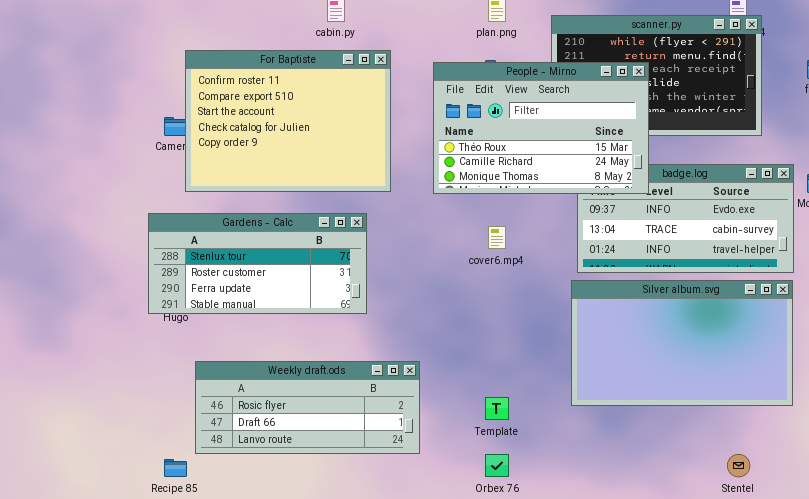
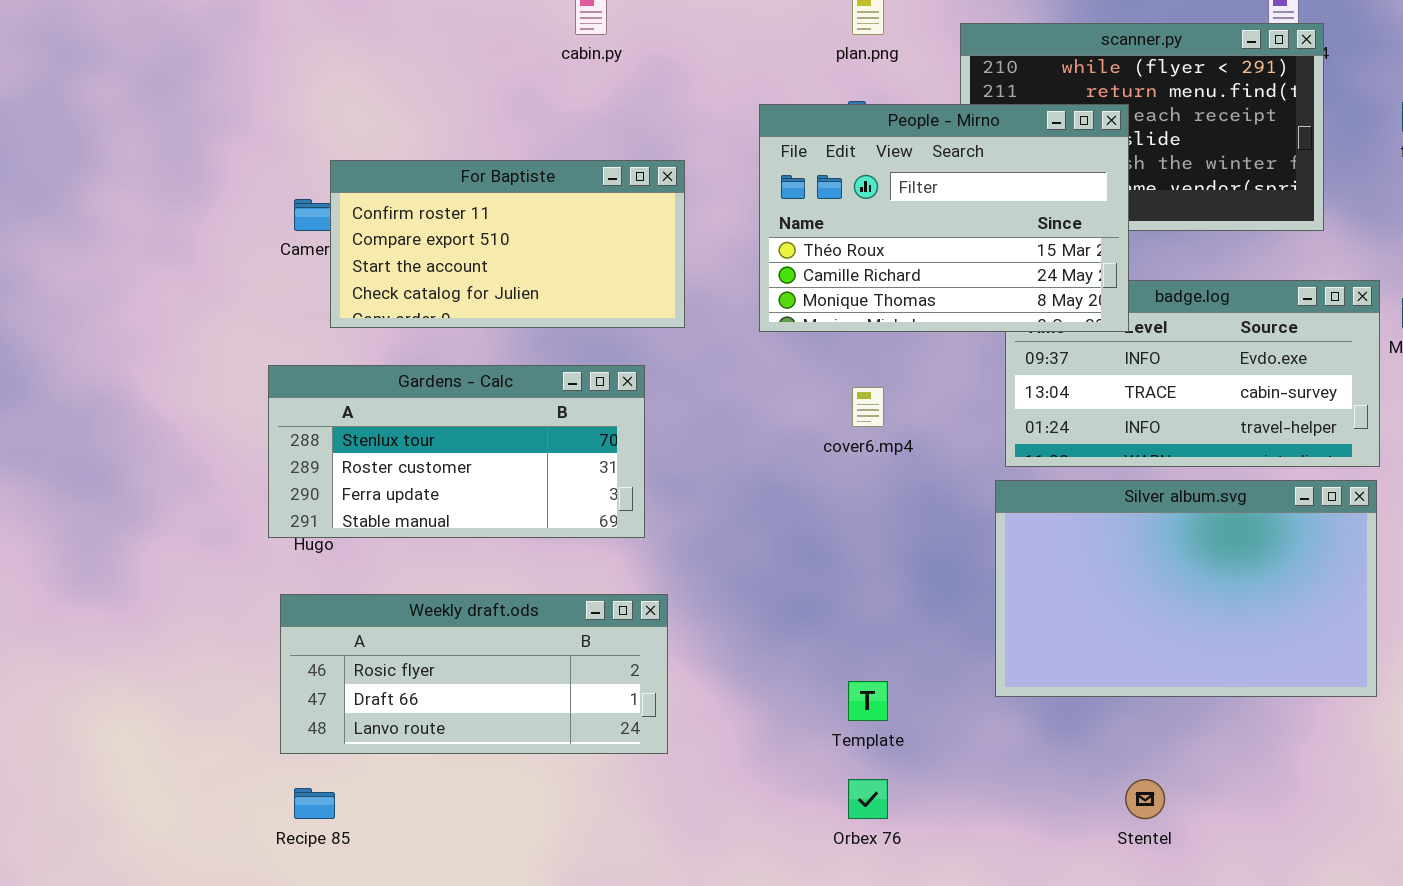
For Baptiste: [185,50,391,192] -> [330,160,685,328], resized
Weekly draft.ods: [195,361,420,454] -> [280,594,668,754], moved
Stentel: [727,454,750,477] -> [1125,779,1165,819], moved

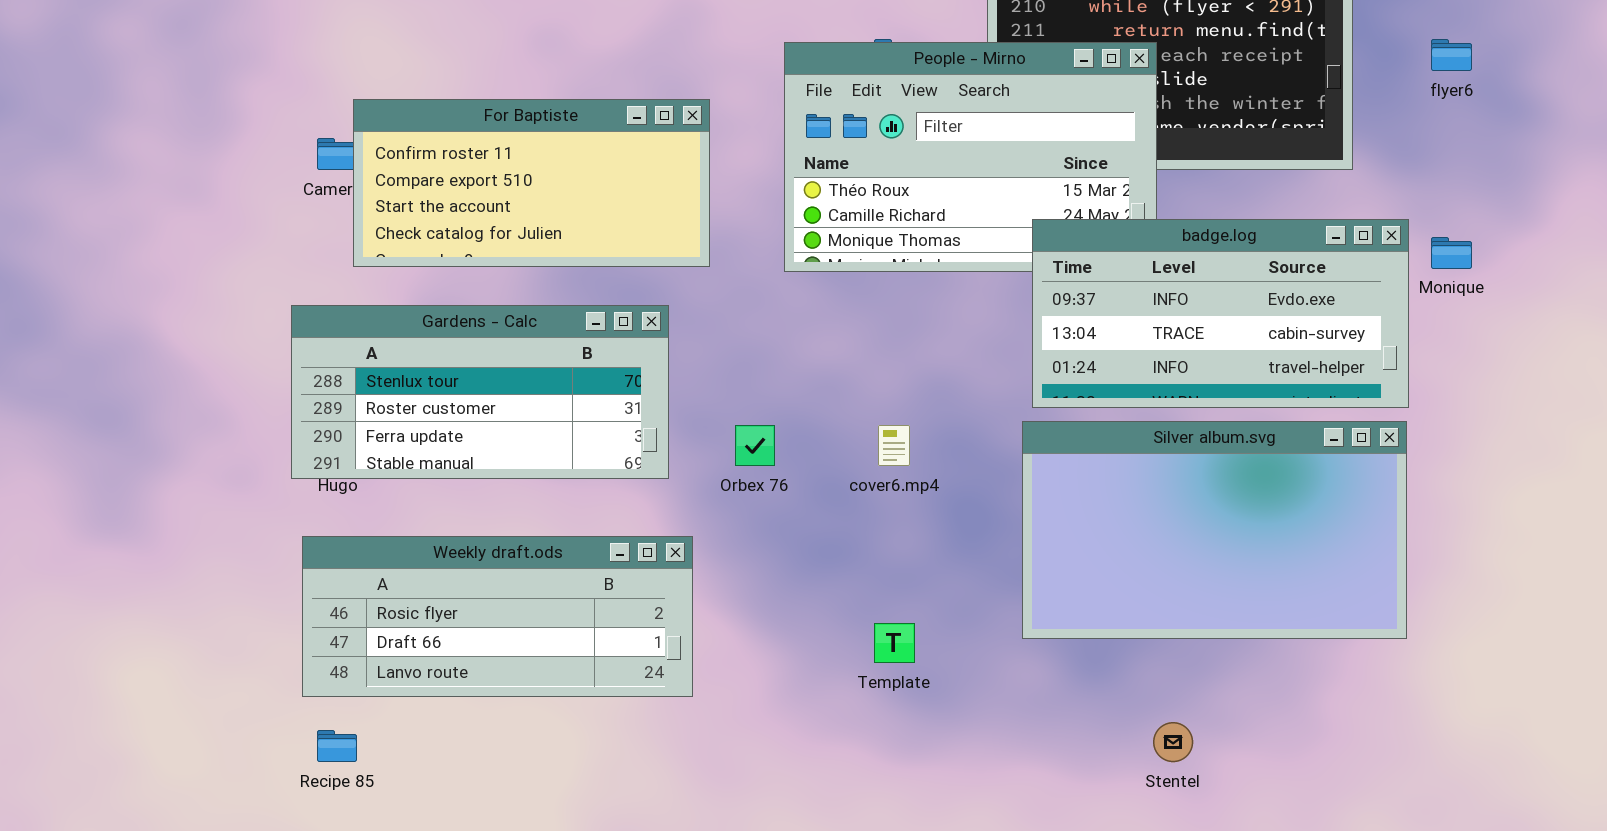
badge.log: [1005,280,1380,467] -> [1032,219,1409,408], raised
cover6.mp4: [852,387,884,427] -> [878,425,910,466], moved
Orbex 76: [848,779,888,819] -> [735,425,775,466], moved

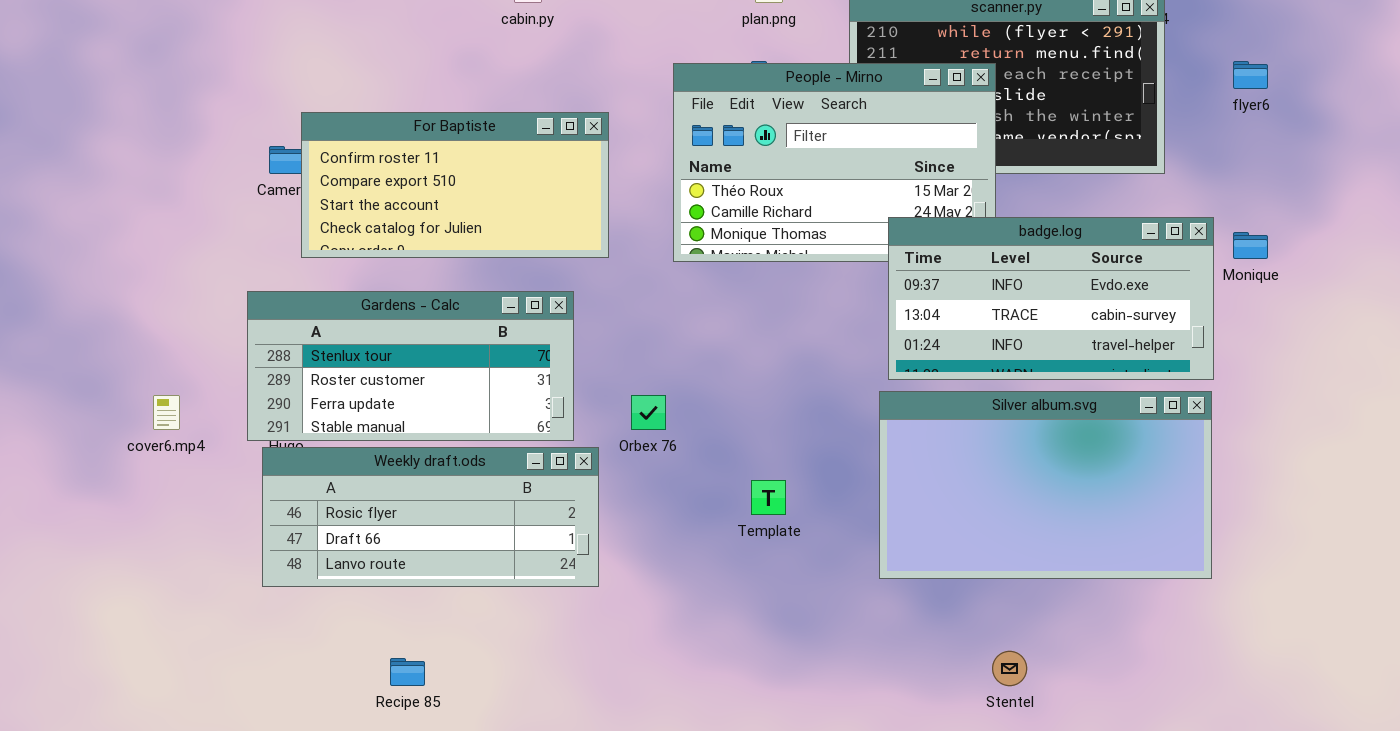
cover6.mp4: [878,425,910,466] -> [153,395,180,430], moved
Weekly draft.ods: [302,536,693,697] -> [262,447,599,587], moved
Template: [874,623,915,663] -> [751,480,786,515], moved
Recipe 85: [317,730,357,762] -> [390,658,425,686], moved

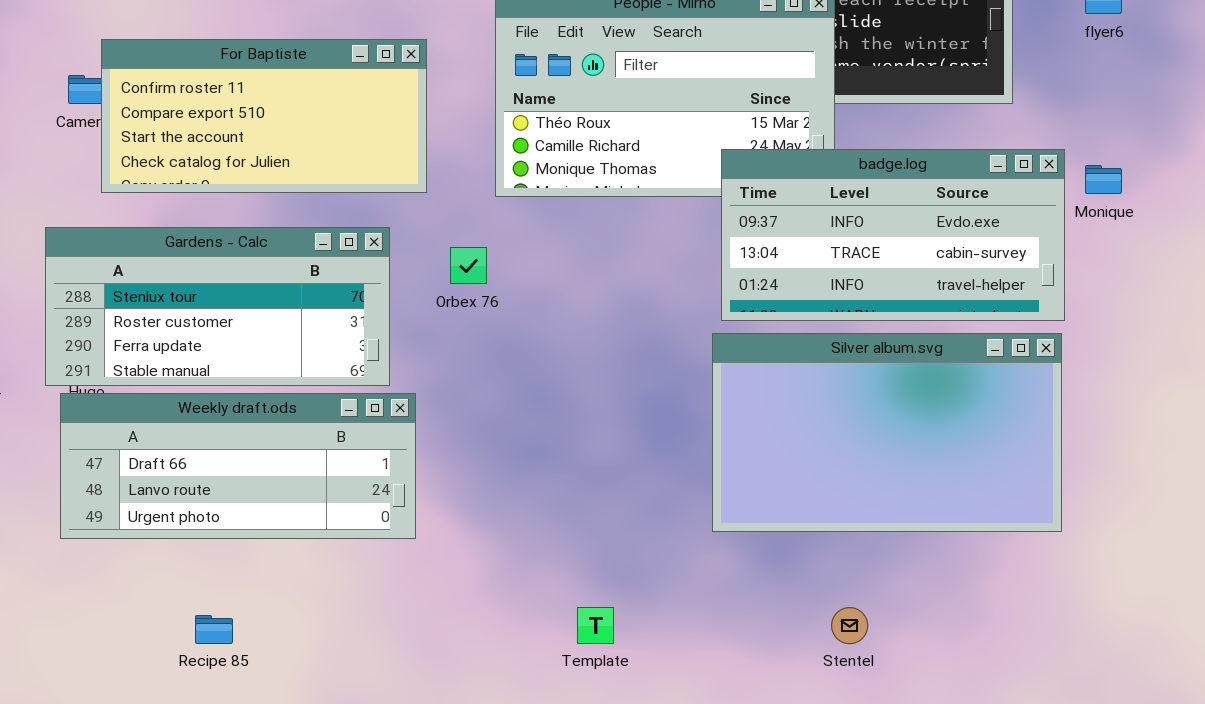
Orbex 76: [631,395,666,430] -> [450,247,487,284], moved
Weekly draft.ods: [262,447,599,587] -> [60,393,416,539], scrolled down 1 row
Template: [751,480,786,515] -> [577,607,614,644], moved

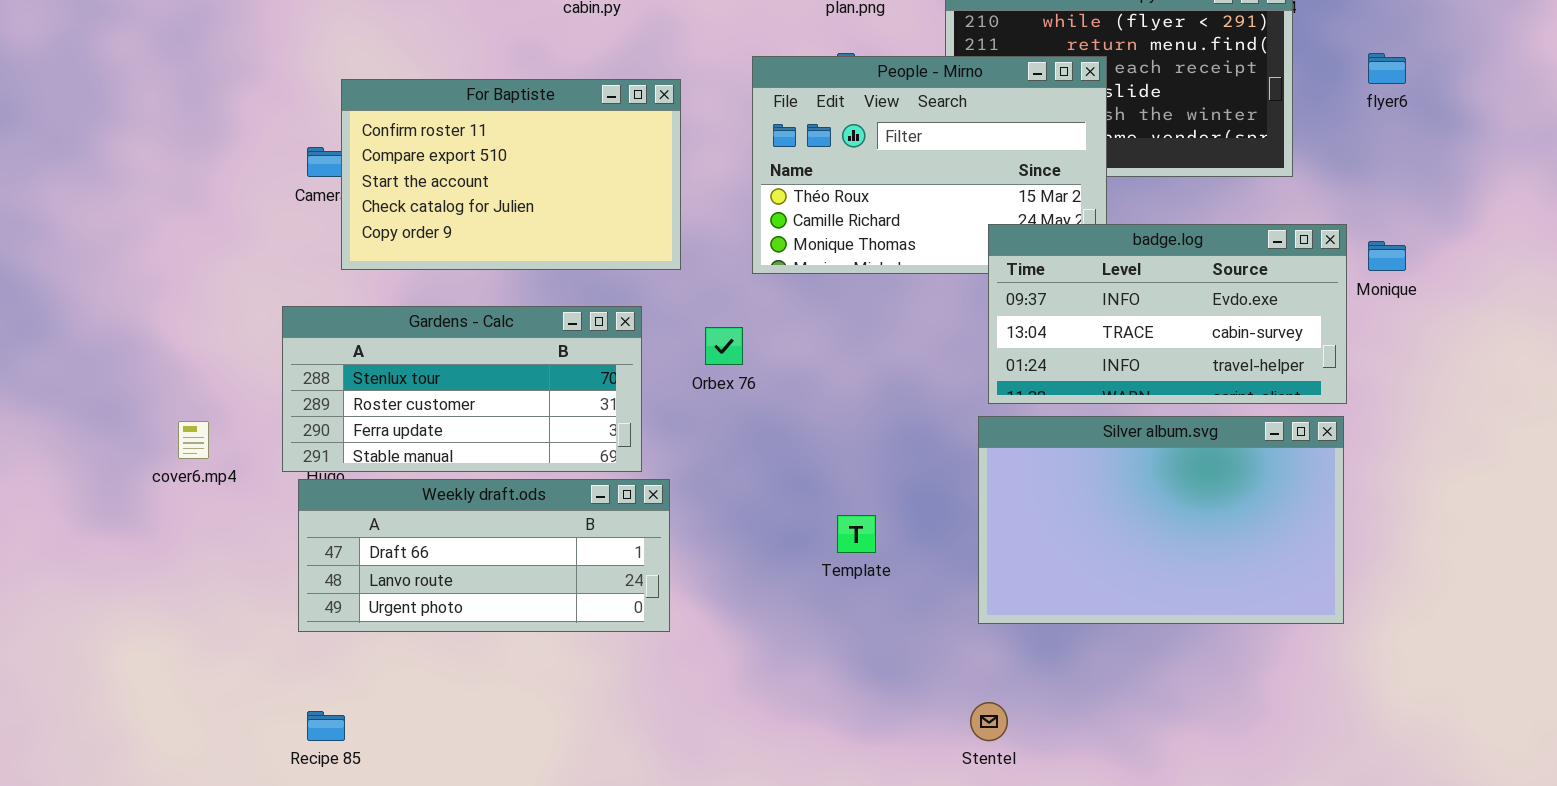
For Baptiste: [101,39,427,193] -> [341,79,681,270], resized
Template: [577,607,614,644] -> [837,515,876,553], moved
Stentel: [831,607,868,644] -> [970,702,1008,741], moved
Recipe 85: [195,615,233,644] -> [307,711,345,741], moved

